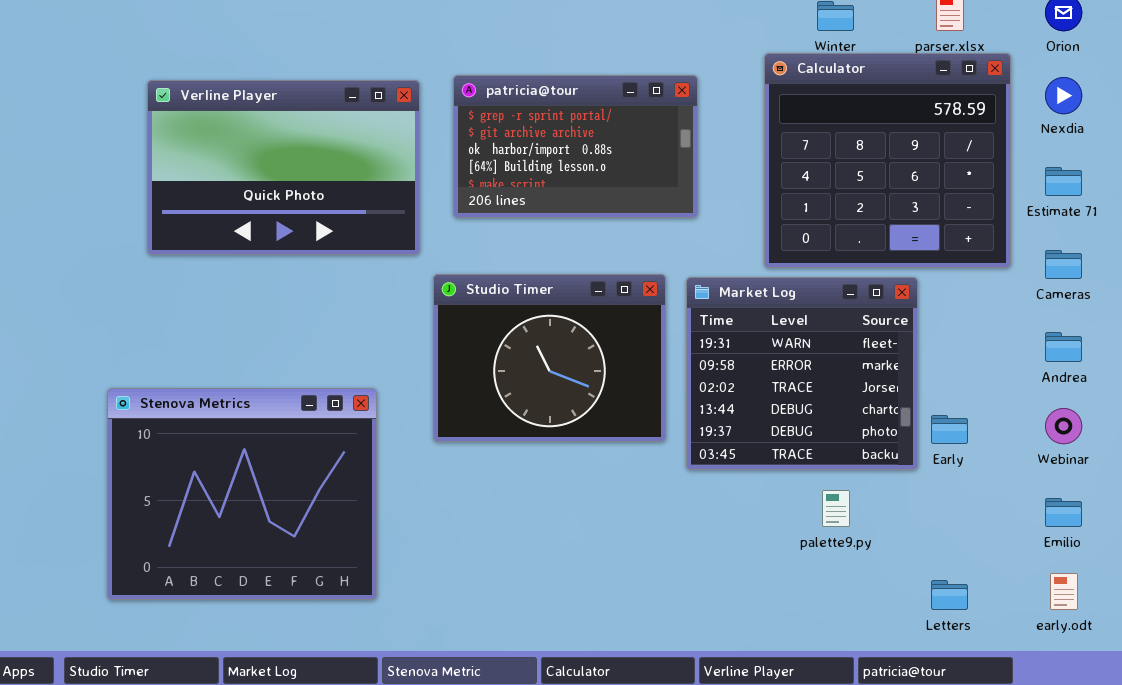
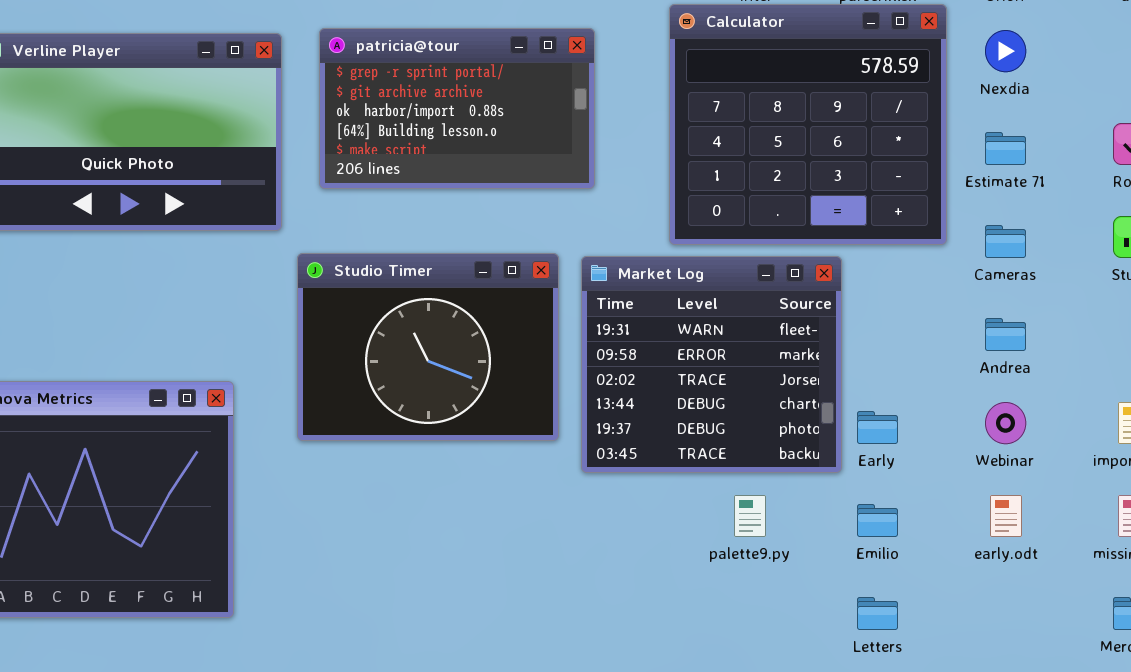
Emilio: [1045,498,1082,527] -> [857,504,898,537], moved
early.odt: [1050,573,1078,610] -> [990,495,1022,537], moved

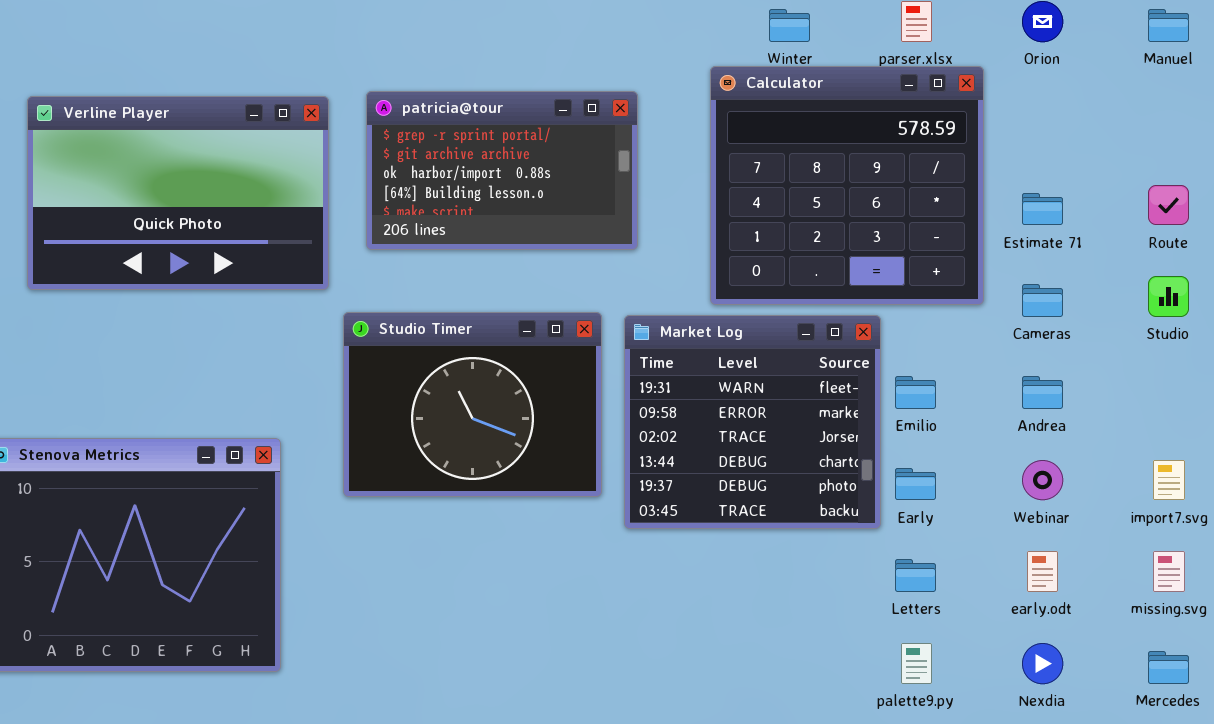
Nexdia: [985,30,1026,72] -> [1022,643,1063,684], moved
palette9.py: [734,495,766,537] -> [901,643,932,684], moved
Emilio: [857,504,898,537] -> [895,376,936,409], moved
Letters: [857,597,898,630] -> [895,559,936,592], moved

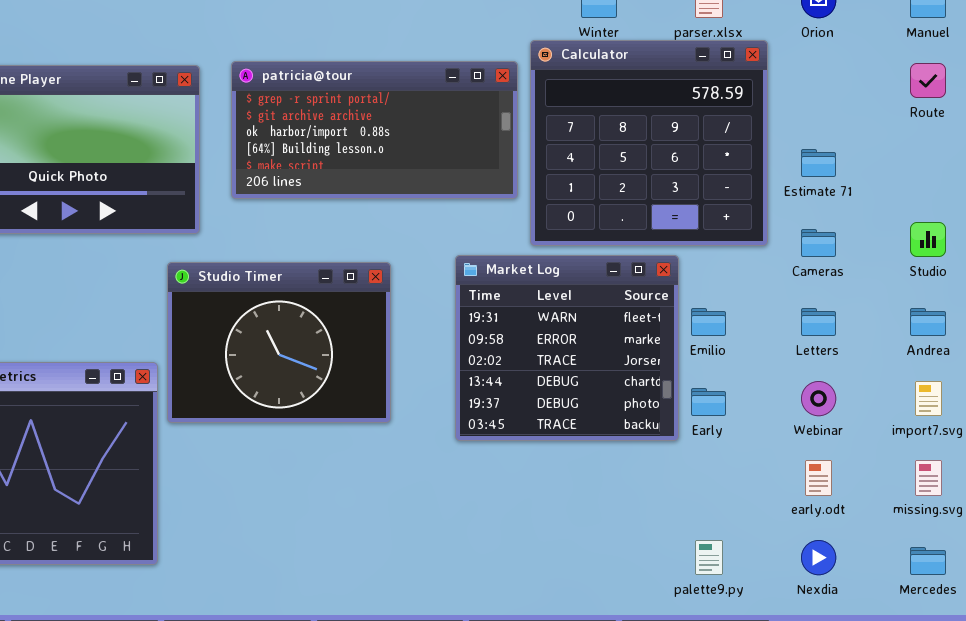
patricia@tour: [366,91,638,250] -> [231,61,518,199], resized
Route: [1148,185,1189,225] -> [910,63,946,98], moved
Studio Timer: [343,312,602,497] -> [167,262,391,423], moved
Andrea: [1022,376,1063,409] -> [910,308,946,336], moved
Letters: [895,559,936,592] -> [801,308,836,336], moved

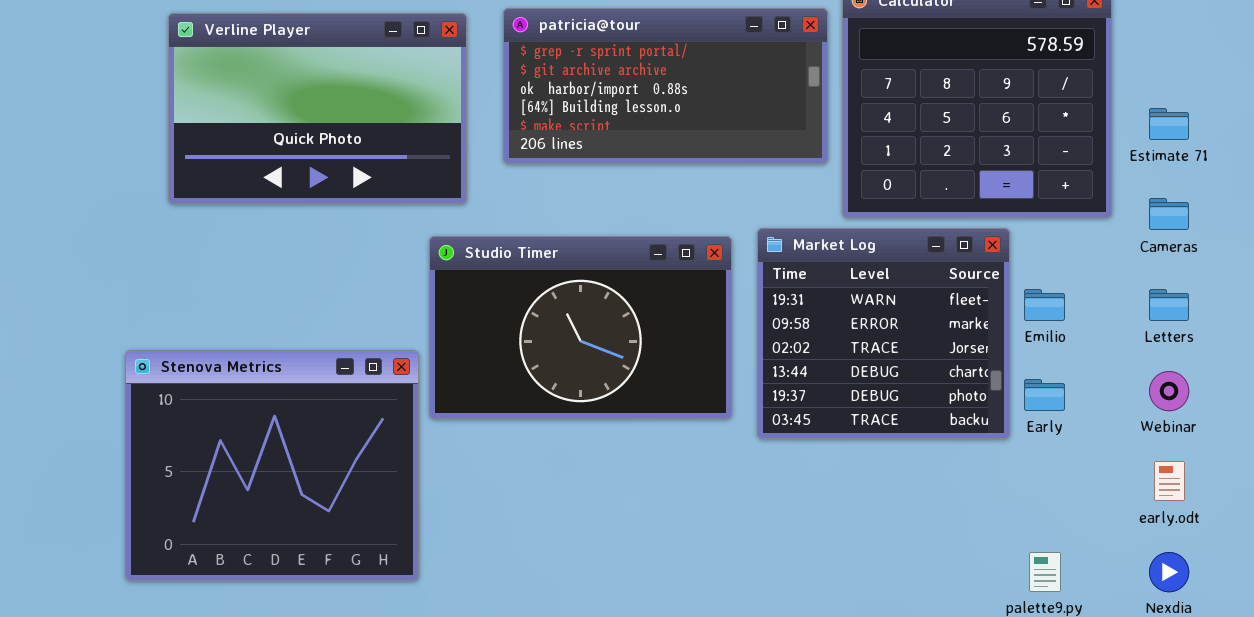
Studio Timer: [167,262,391,423] -> [429,236,732,419], resized

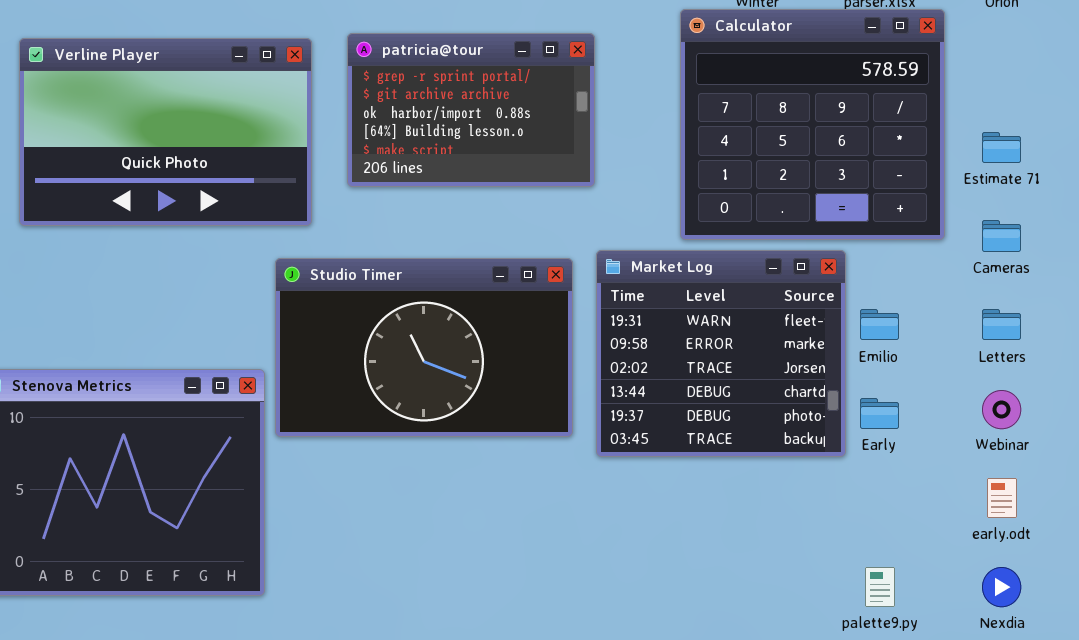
patricia@tour: [503,8,828,164] -> [347,33,595,187], resized

